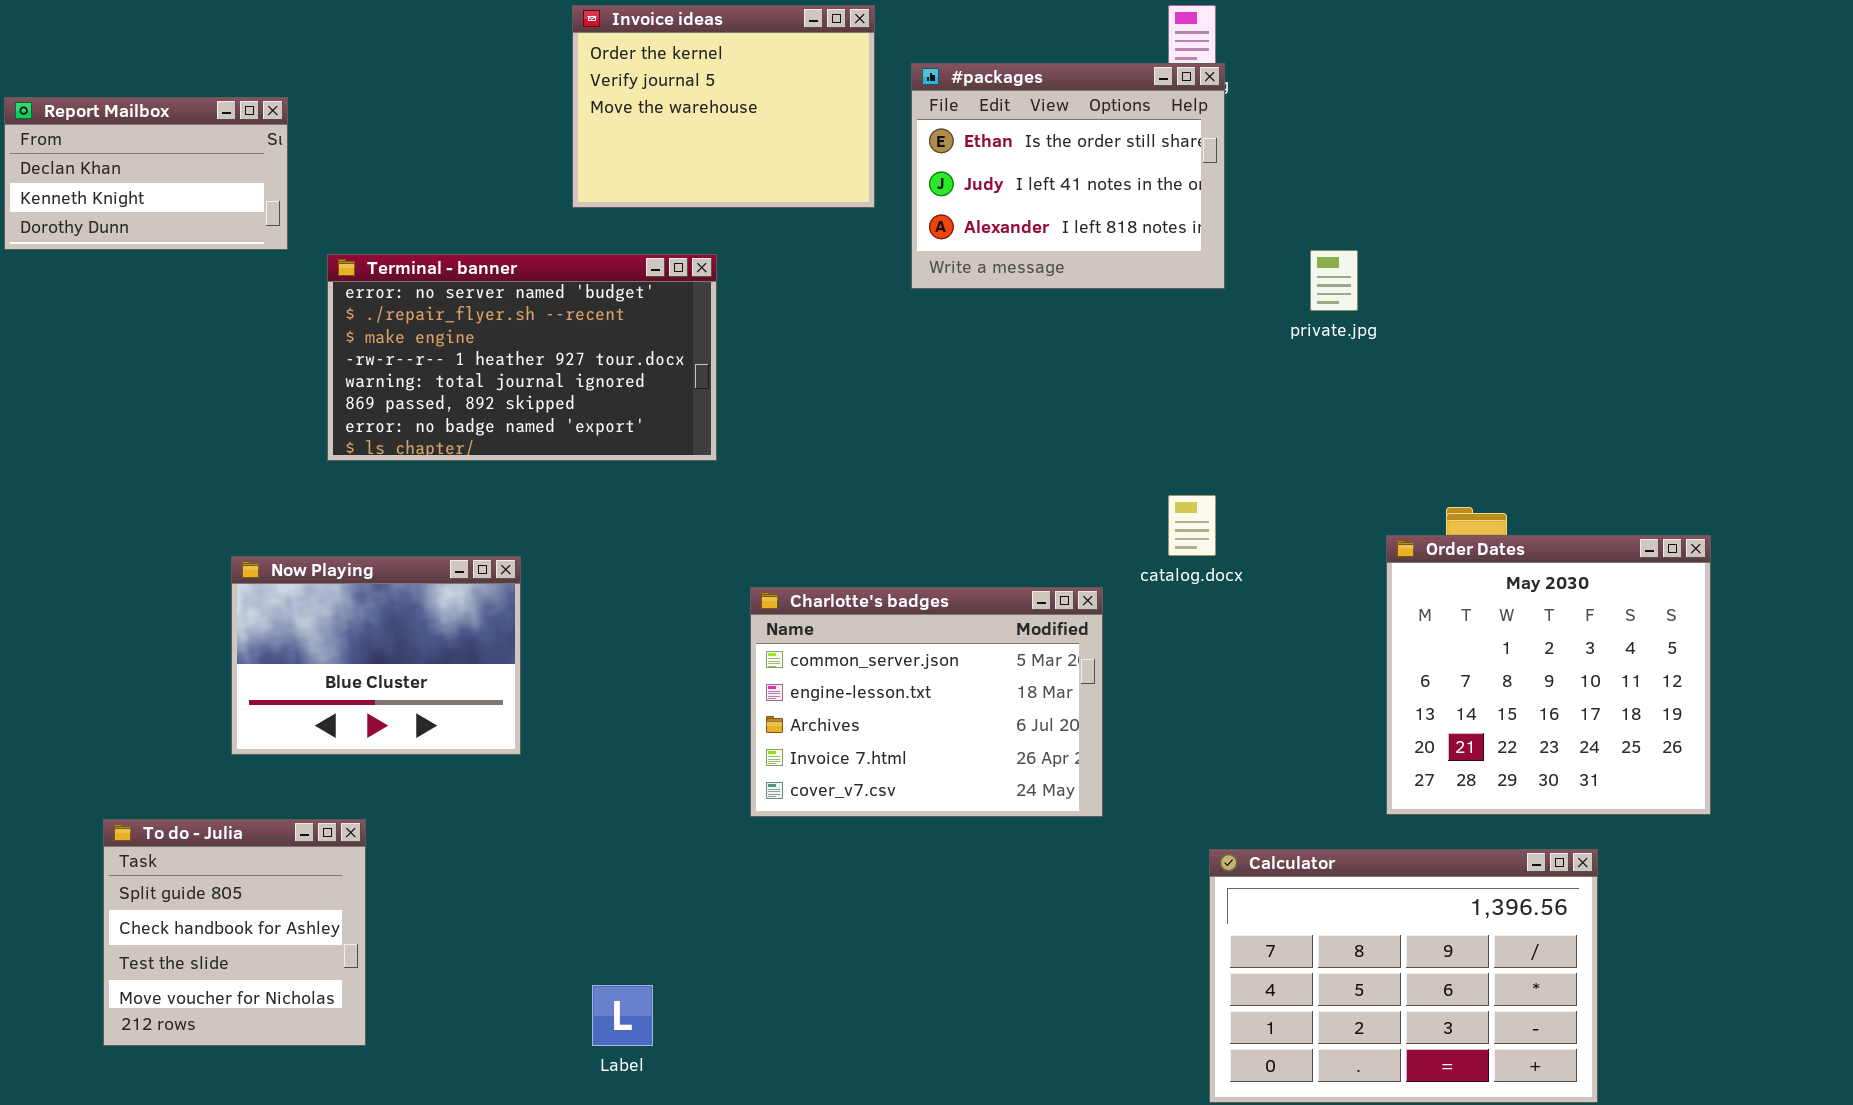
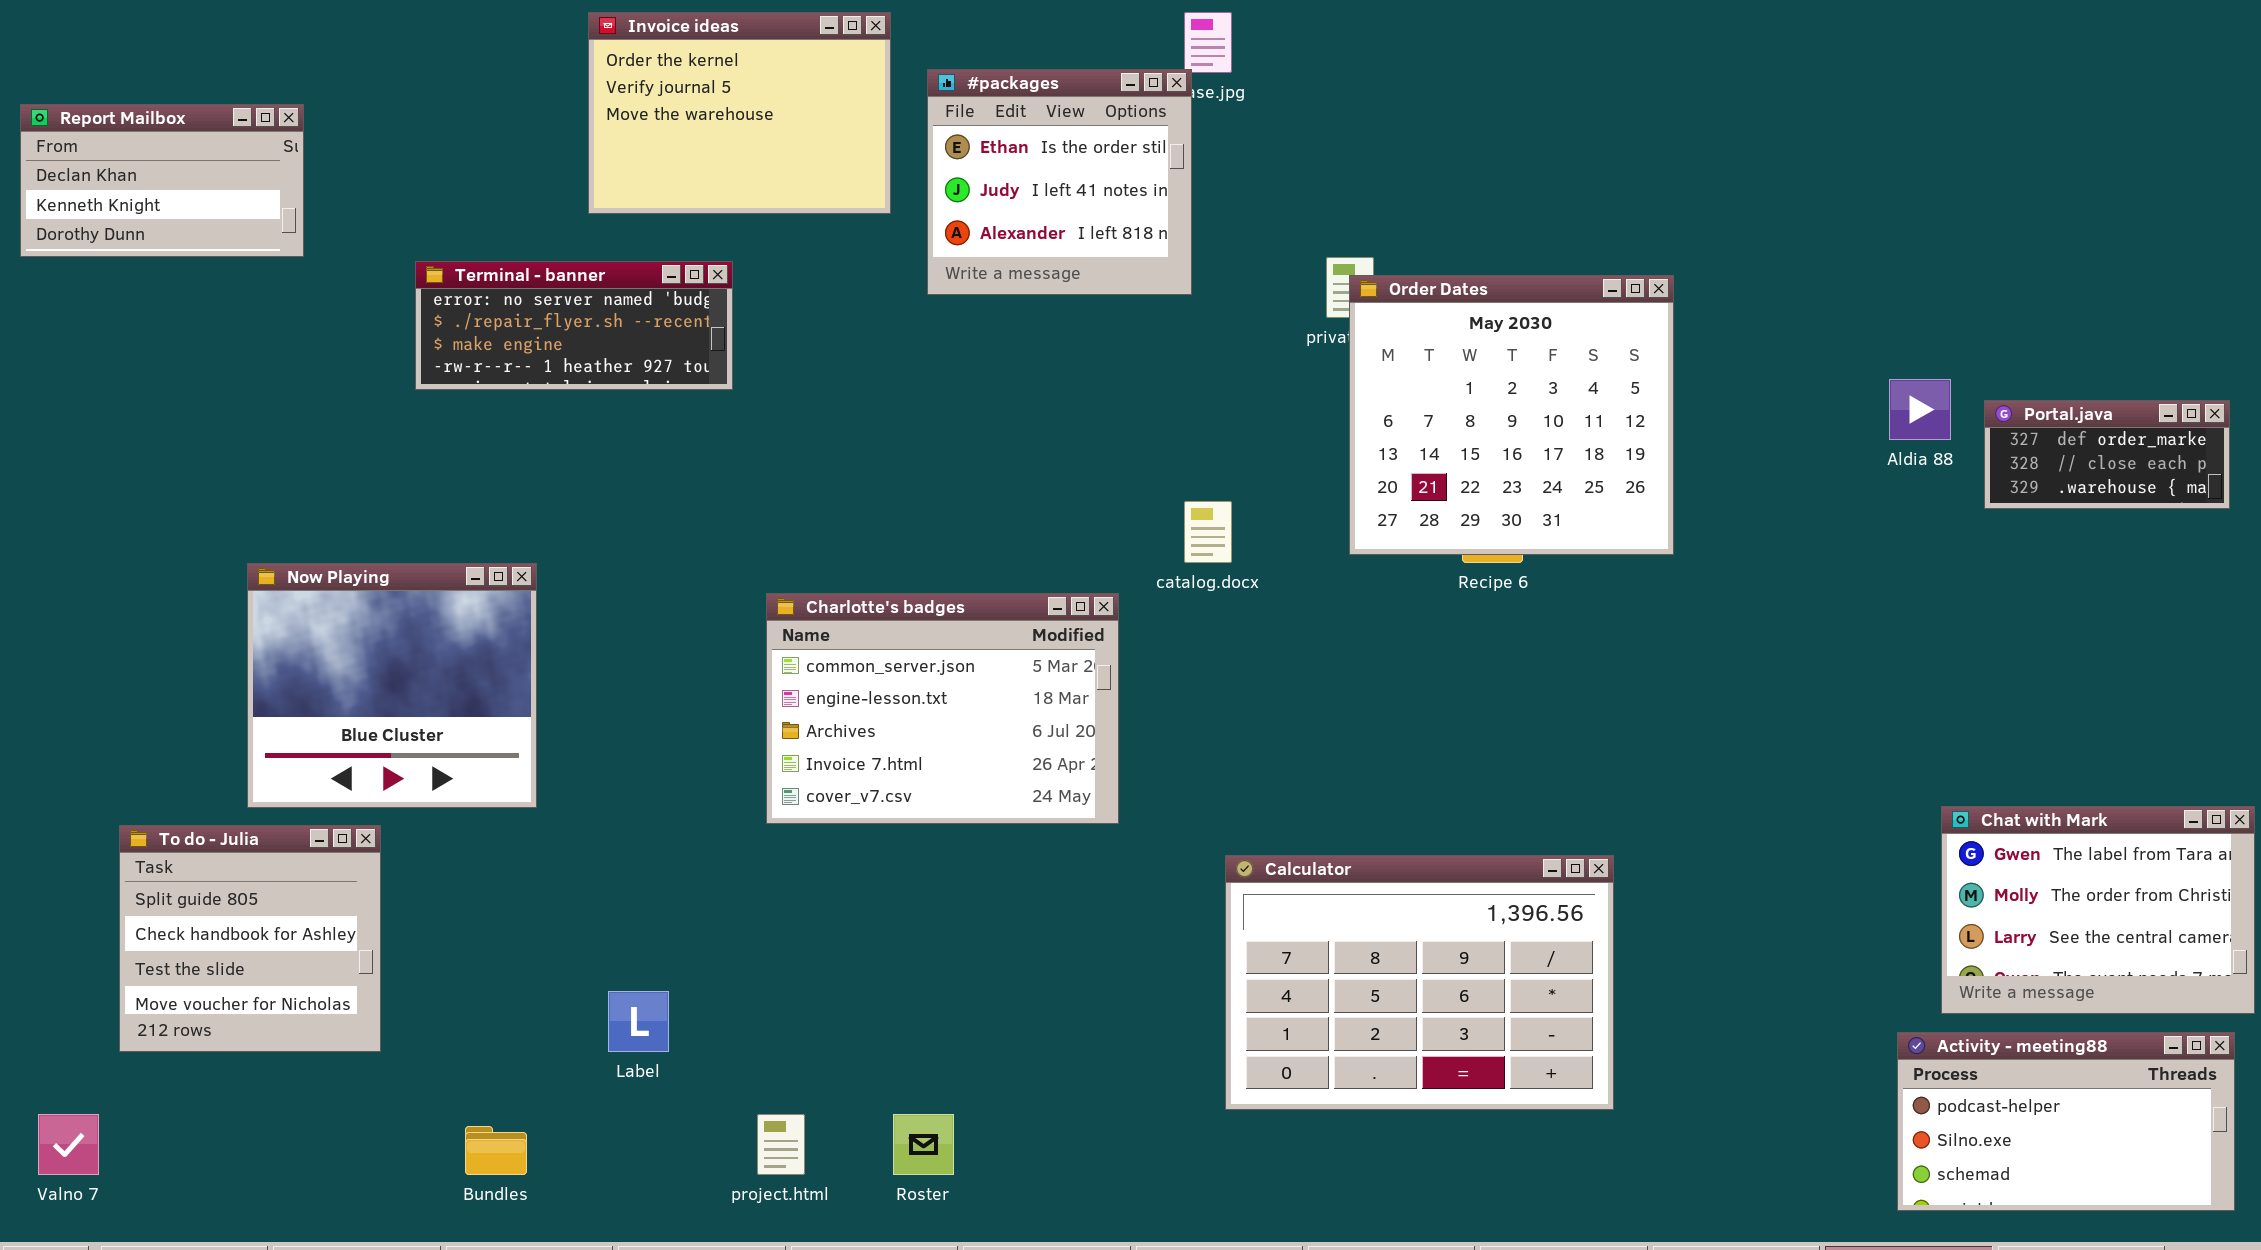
#packages: [911,63,1225,289] -> [927,69,1192,295], resized
Terminal - banner: [327,254,717,461] -> [415,261,733,390], resized
Order Dates: [1386,535,1711,815] -> [1349,275,1674,555], moved
Now Playing: [231,556,521,755] -> [247,563,537,808], resized

